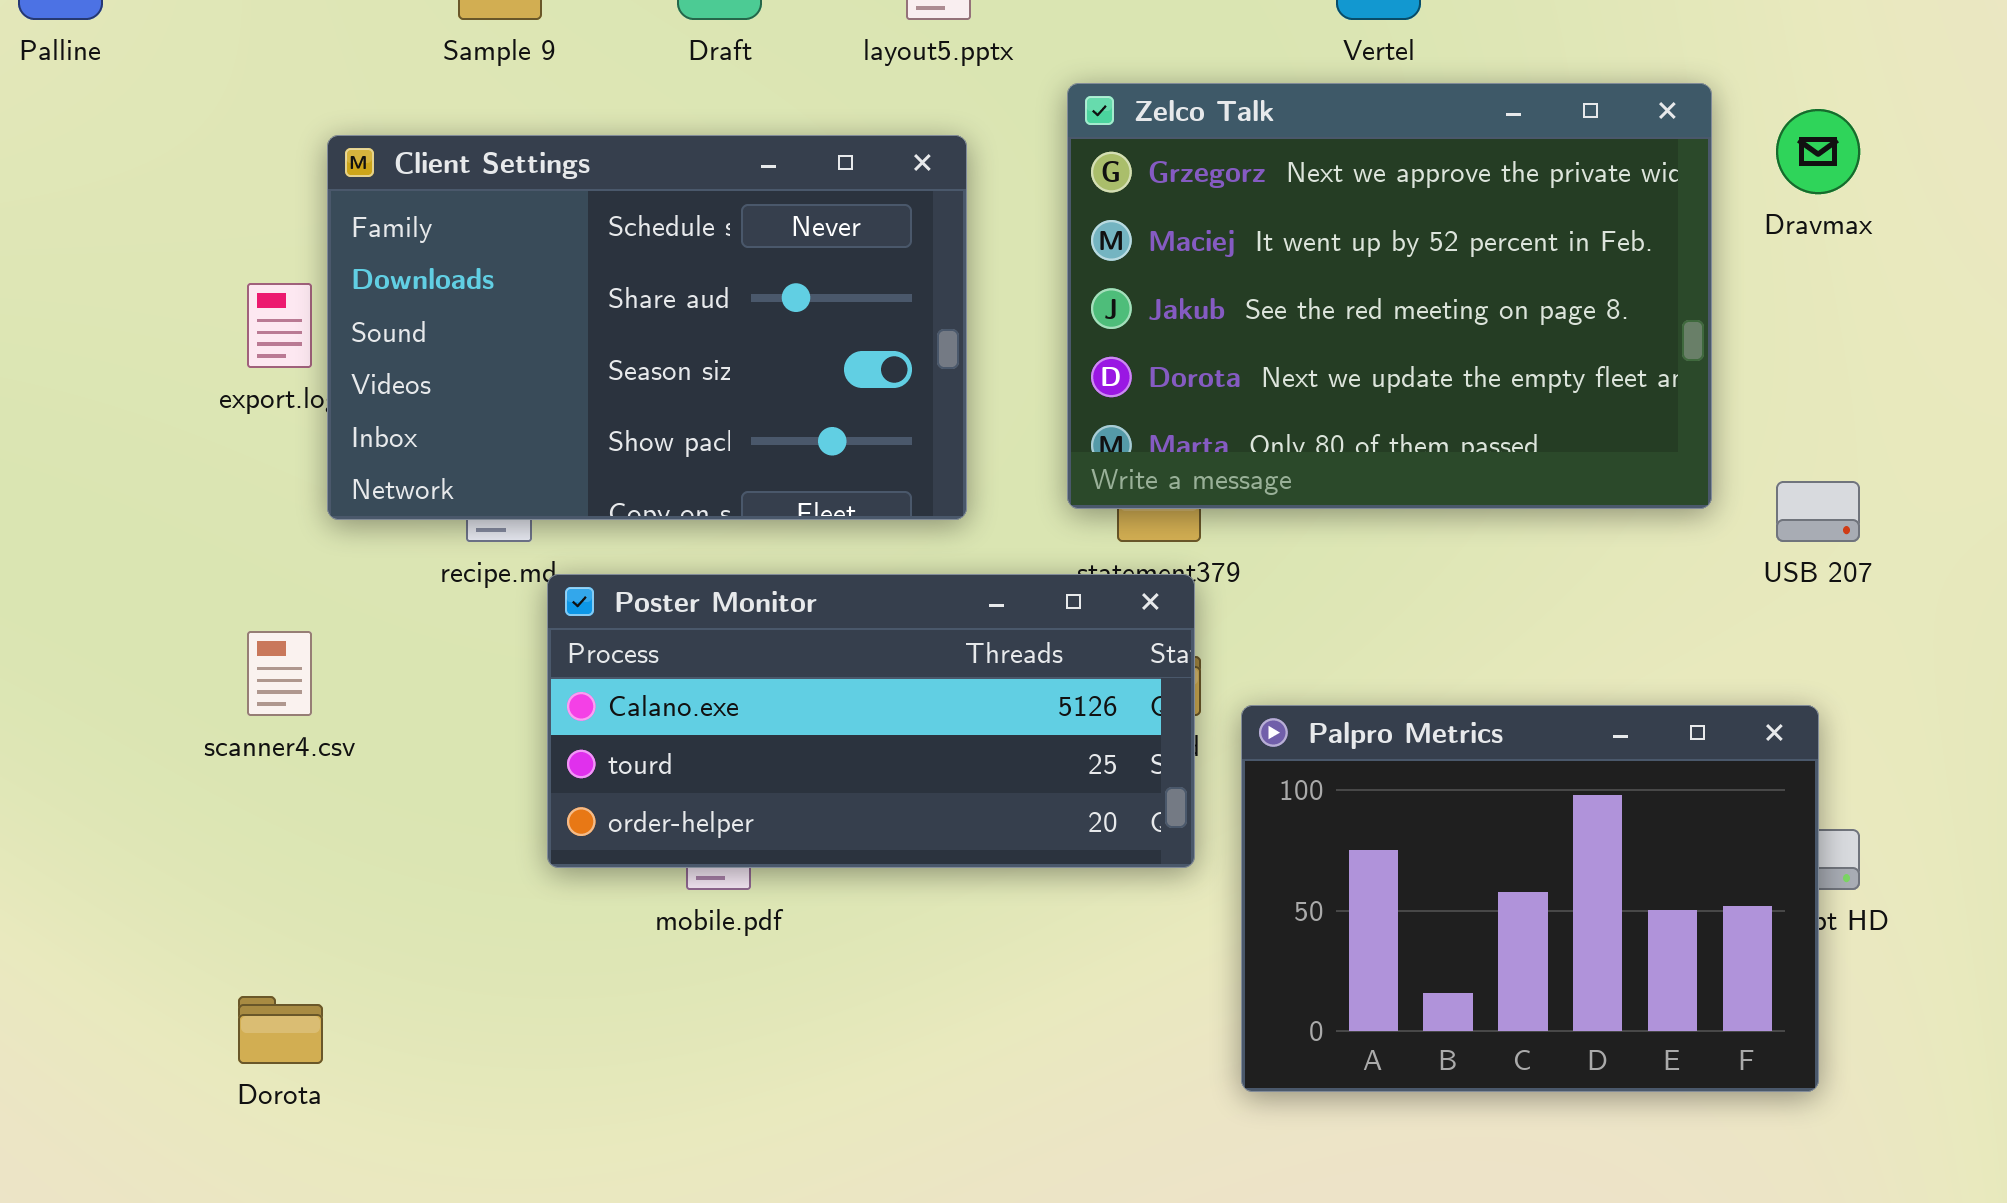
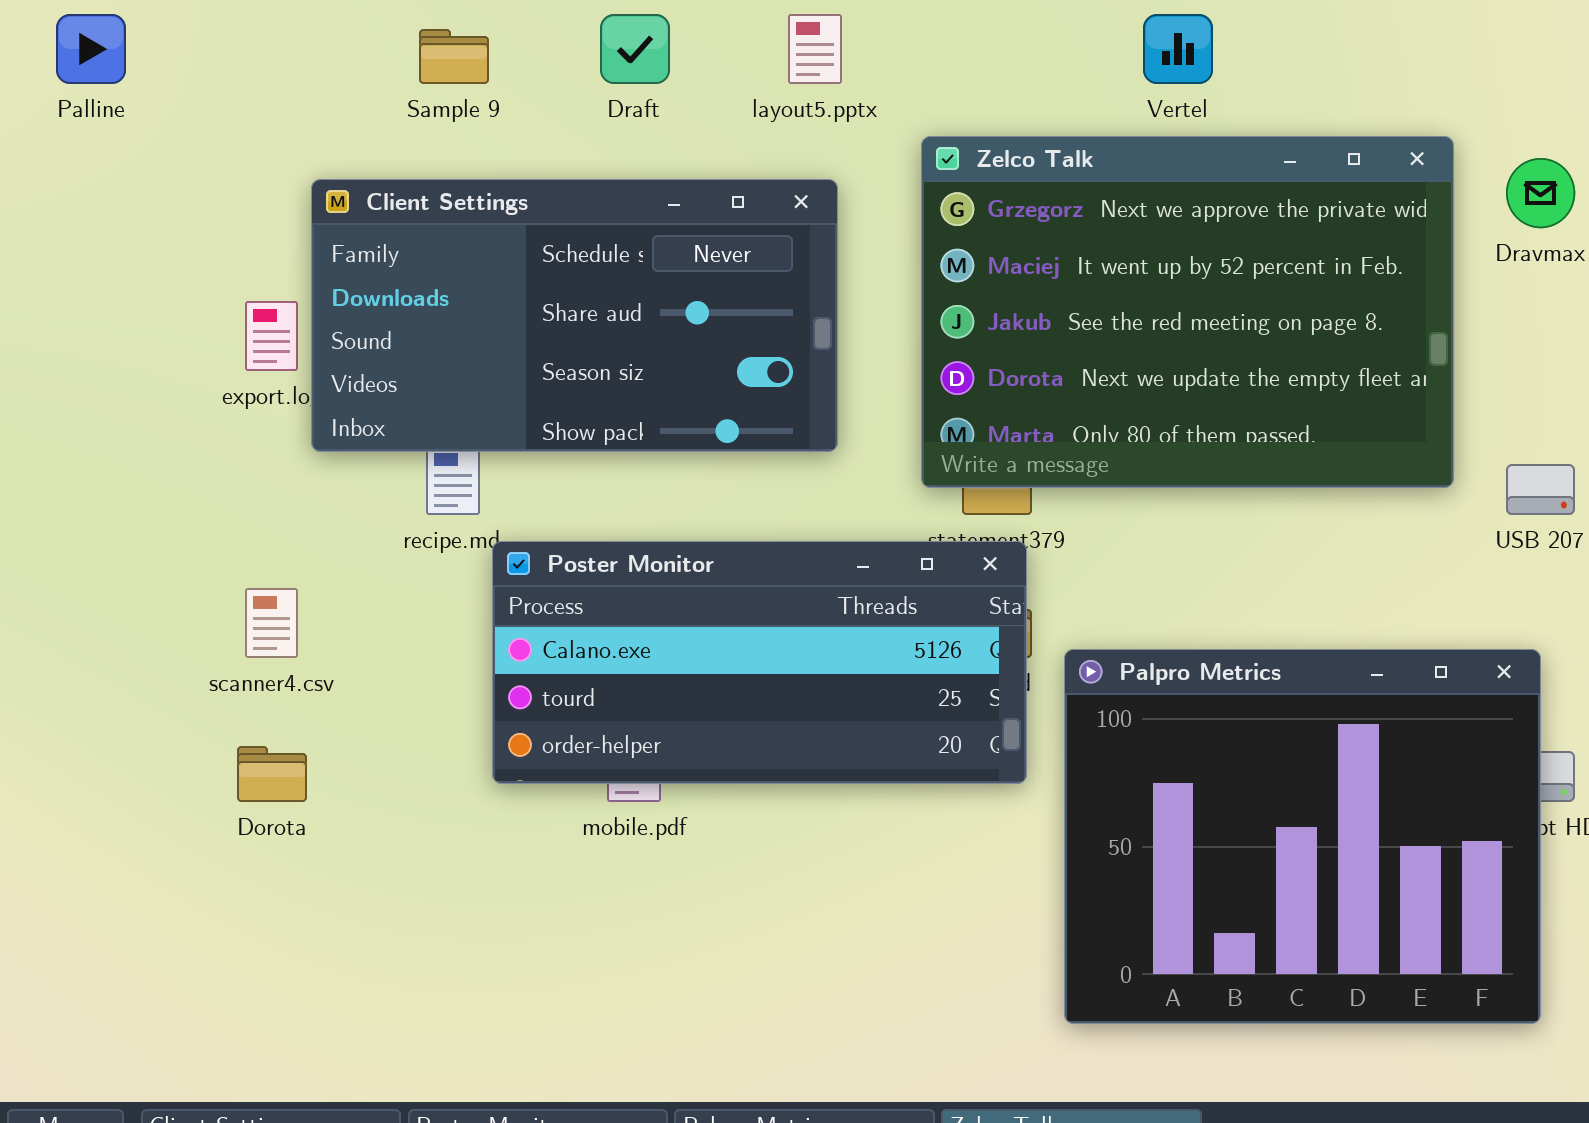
Client Settings: [327,135,967,520] -> [311,179,838,452], resized
Palpro Metrics: [1241,705,1819,1092] -> [1064,649,1541,1024], resized
Dorota: [238,996,323,1064] -> [237,746,307,802], moved

